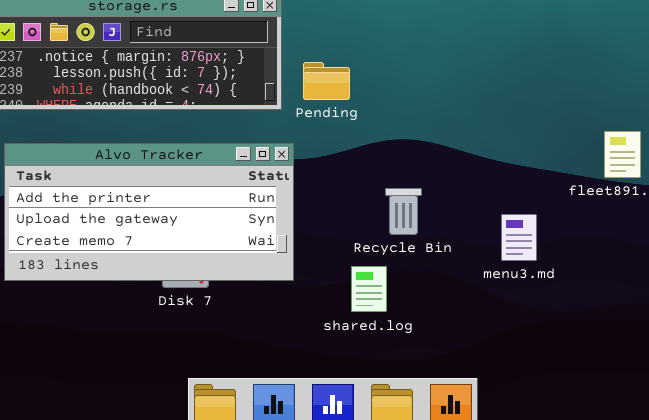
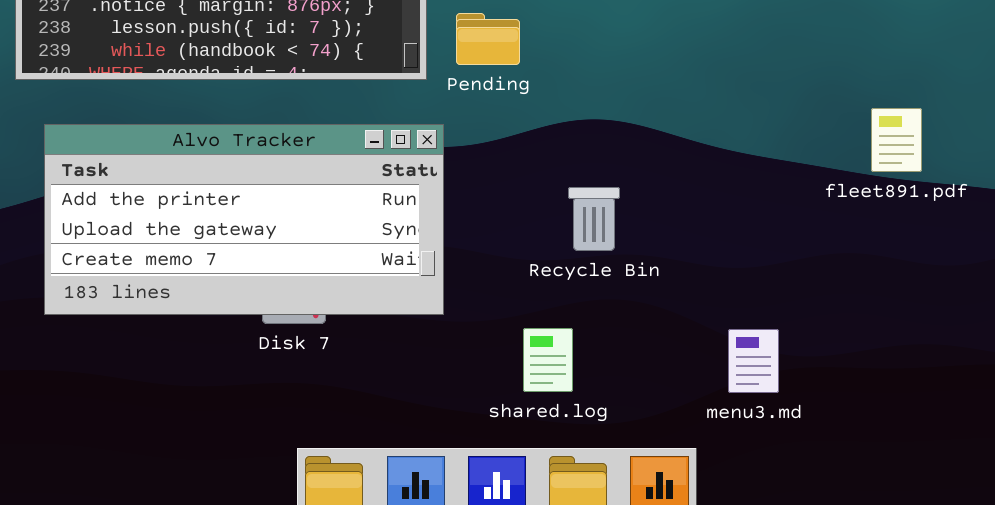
menu3.md: [501,214,537,261] -> [728,329,779,393], moved
shared.log: [351,266,387,312] -> [523,328,573,392], moved

